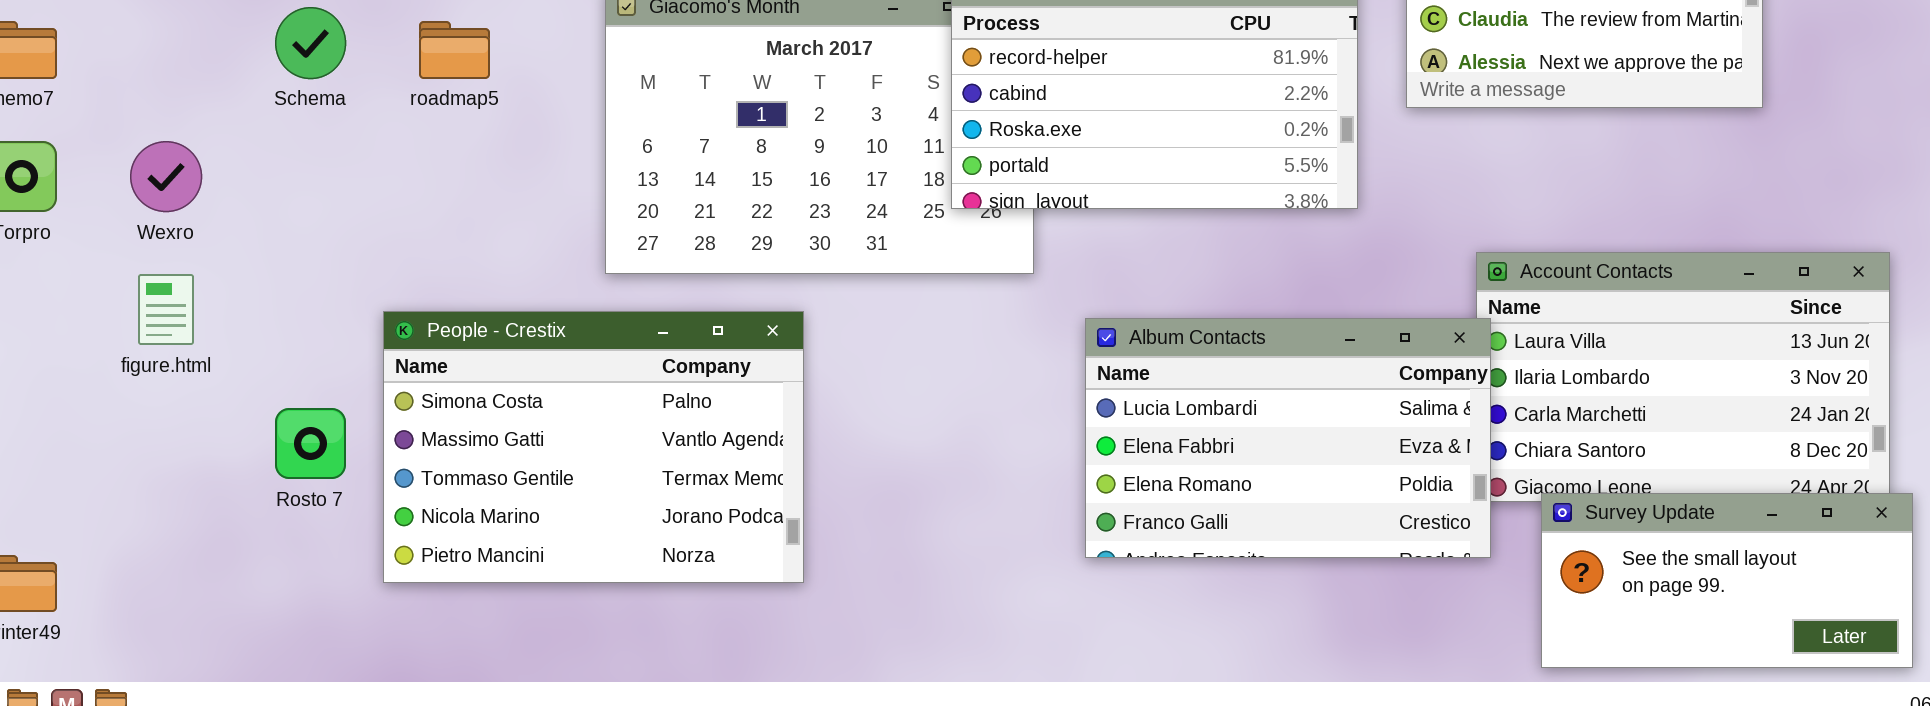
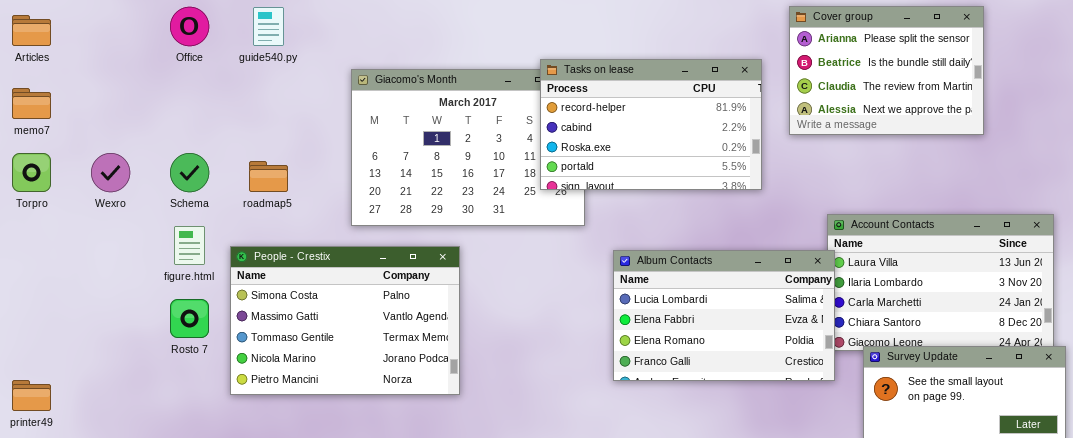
Schema: [275,7,346,79] -> [170,153,209,192], moved
roadmap5: [419,21,490,79] -> [249,161,288,192], moved
figure.html: [138,274,194,345] -> [174,226,205,265], moved

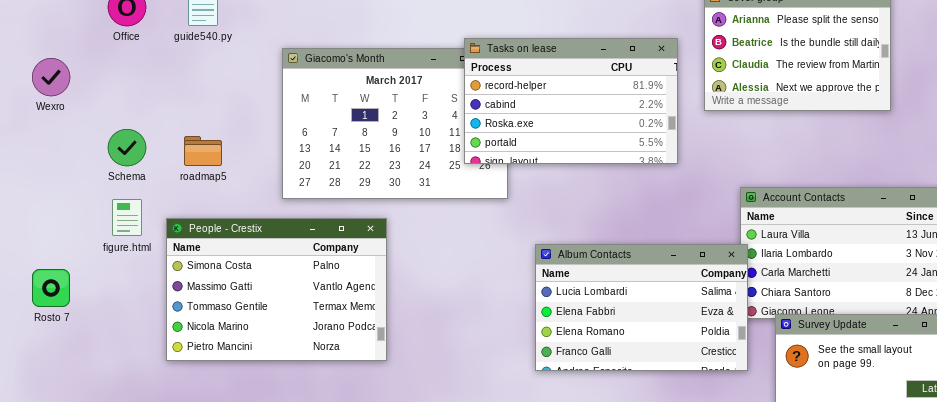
Wexro: [91,153,130,192] -> [32,58,70,96], moved
Album Contacts: [613,250,835,381] -> [535,244,748,371], moved
Rosto 7: [170,299,209,338] -> [32,269,70,307], moved

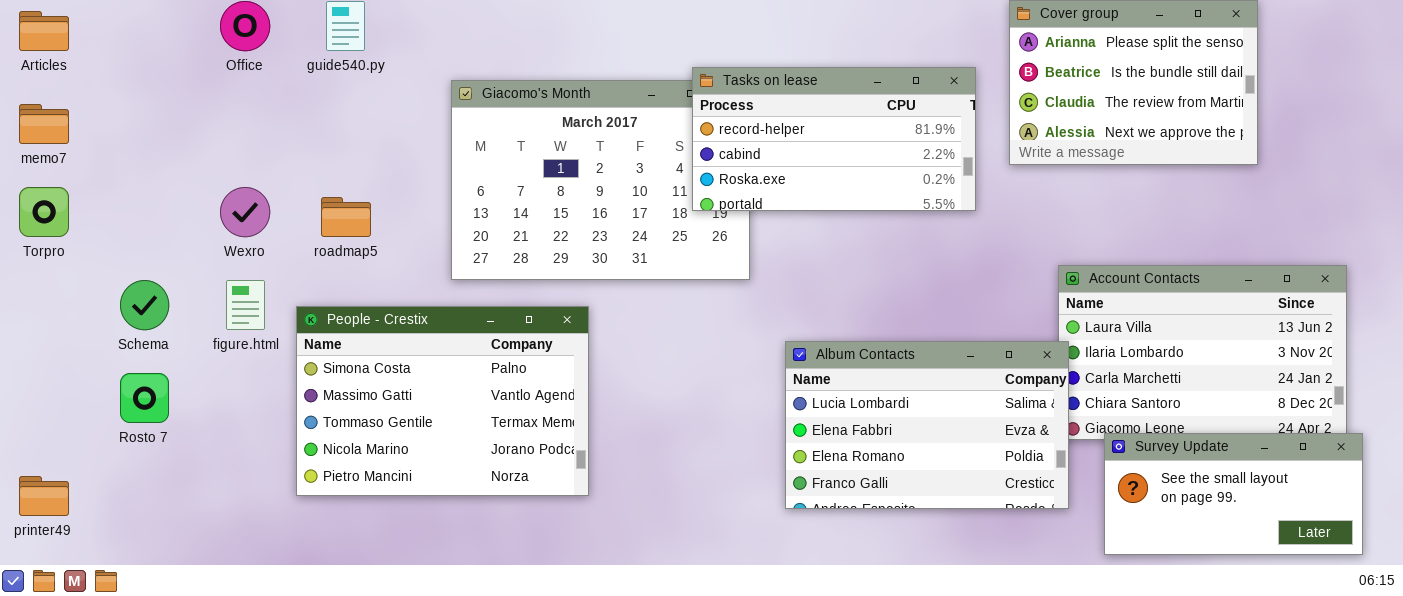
Tasks on lease: [464,38,678,164] -> [692,67,976,211], resized
Wexro: [32,58,70,96] -> [220,187,270,237], moved
Schema: [108,129,146,166] -> [120,280,169,330], moved

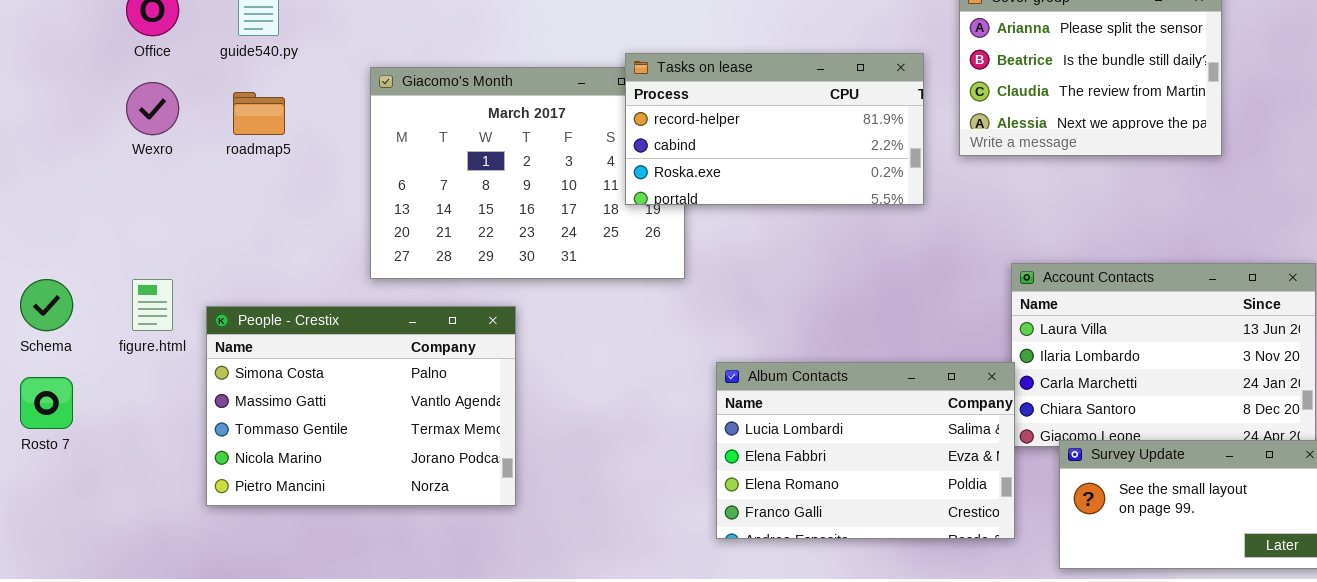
Wexro: [220,187,270,237] -> [126,82,179,135], moved
roadmap5: [321,197,371,237] -> [233,92,285,135], moved
Album Contacts: [785,341,1069,509] -> [716,362,1015,539], moved

